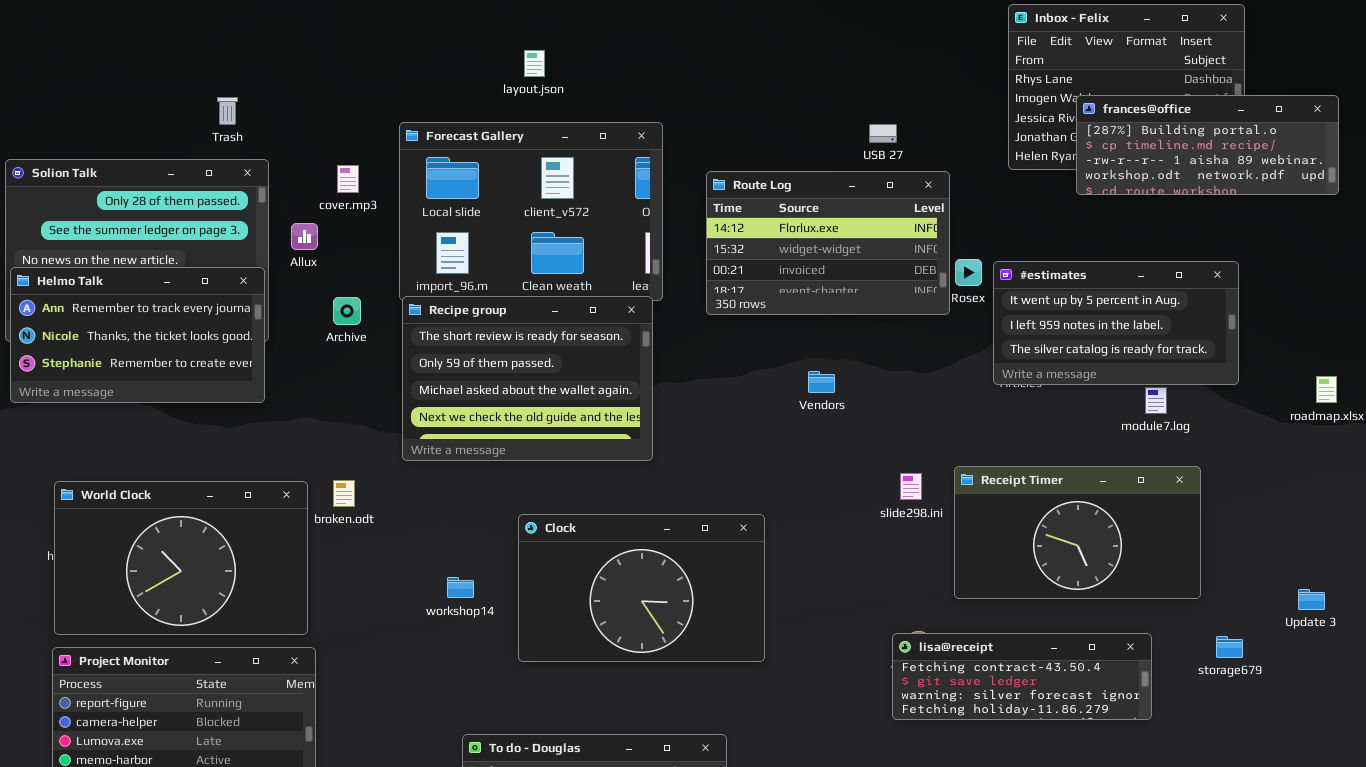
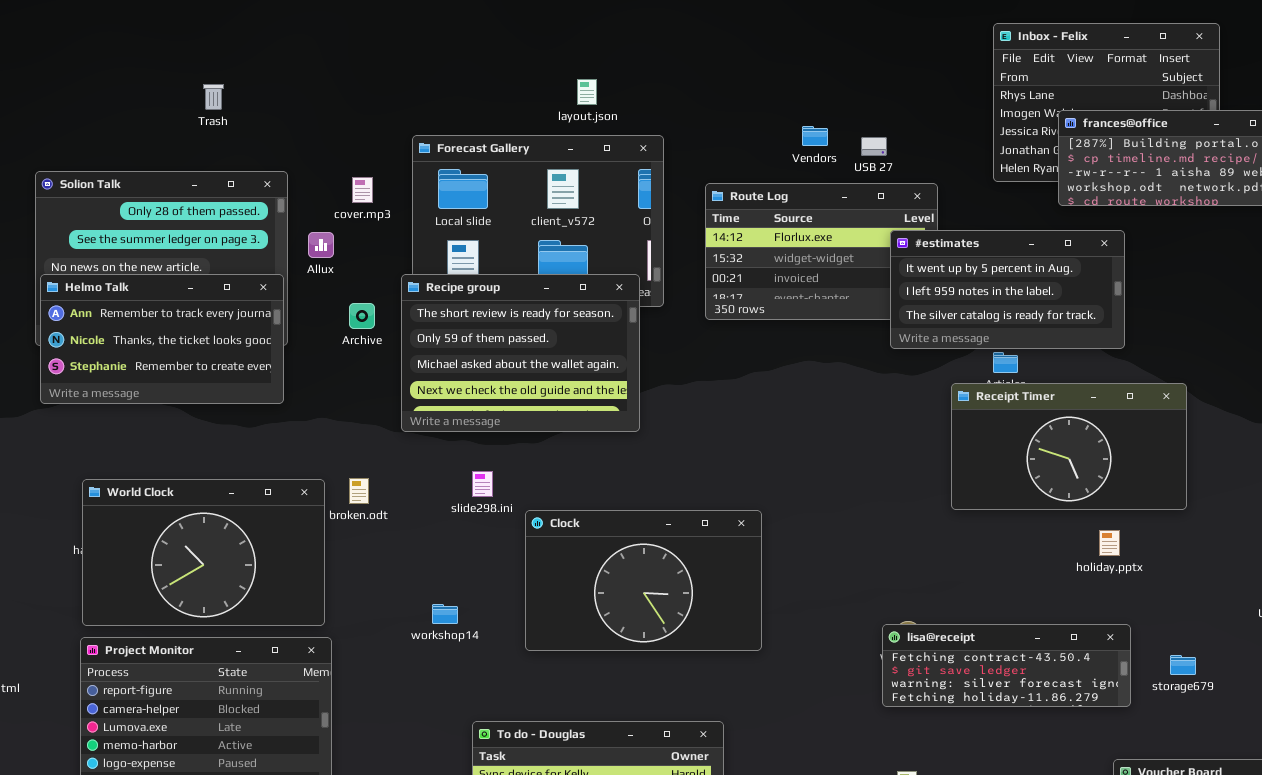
layout.json: [524,50,545,77] -> [577,79,597,105], moved
Trash: [217,97,238,125] -> [203,84,224,110], moved
#estimates: [993,261,1239,385] -> [890,230,1125,349], moved
Recipe group: [402,296,653,461] -> [401,274,640,432], moved
Vendors: [808,371,835,393] -> [802,126,828,146], moved
Receipt Timer: [954,466,1201,599] -> [951,383,1187,510], moved
slide298.ini: [900,473,922,500] -> [472,471,493,497], moved
workshop14: [447,577,474,598] -> [432,604,458,624], moved
storage679: [1216,636,1243,658] -> [1170,655,1196,675], moved

